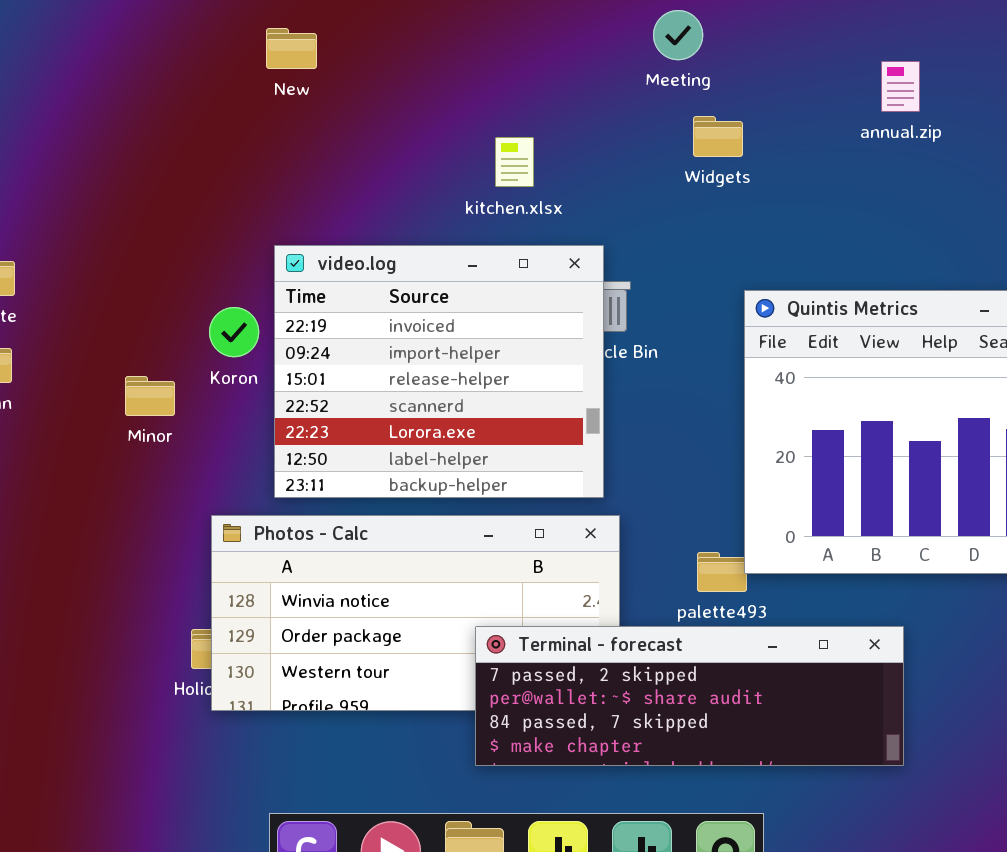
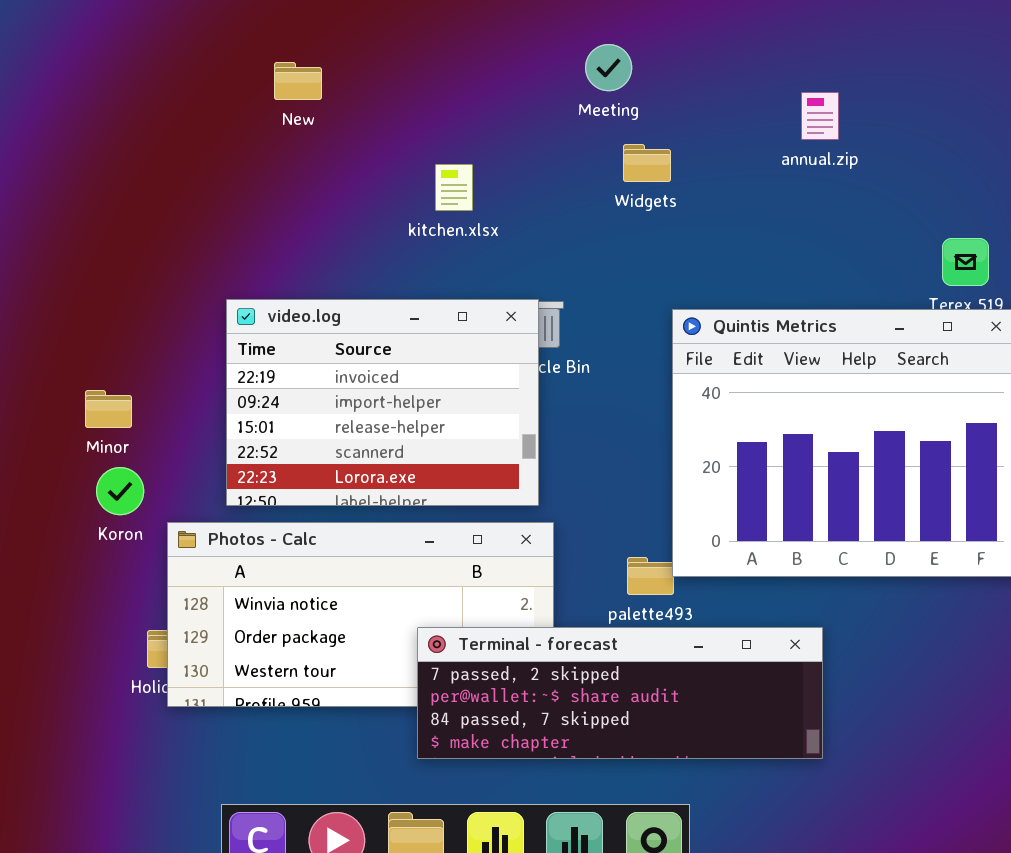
New: [266,28,317,69] -> [274,62,322,100], moved
video.log: [274,245,604,498] -> [226,299,539,506], resized
Koron: [209,307,259,357] -> [96,467,144,515], moved

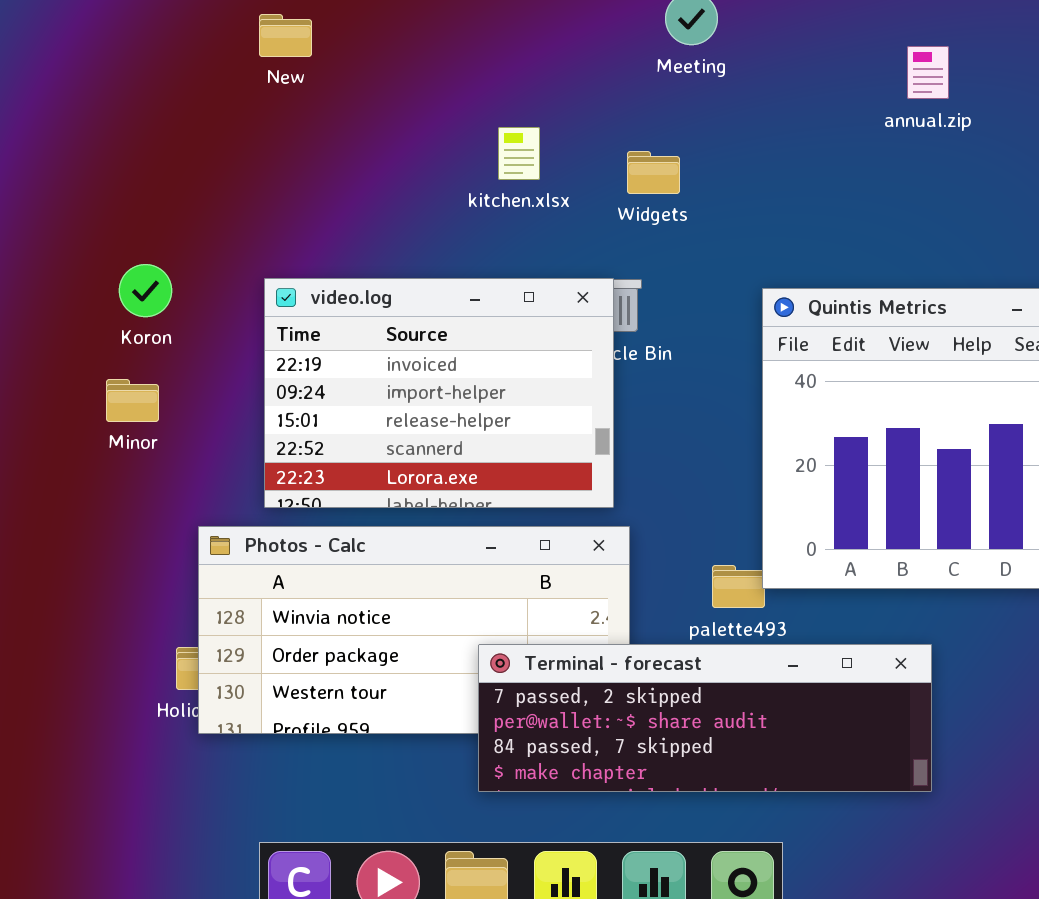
New: [274,62,322,100] -> [259,14,312,57], moved
Widgets: [623,144,671,182] -> [627,151,680,194], moved
Koron: [96,467,144,515] -> [119,264,172,317], moved

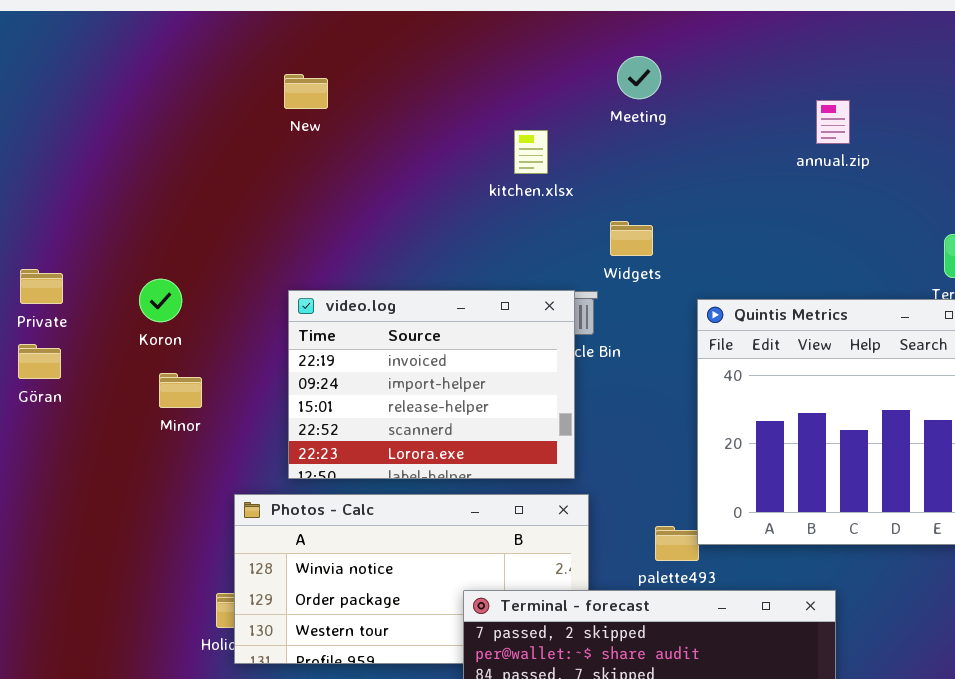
kitchen.xlsx: [498,127,540,180] -> [514,130,548,174], moved
Widgets: [627,151,680,194] -> [610,221,653,256], moved
Koron: [119,264,172,317] -> [139,279,182,322], moved

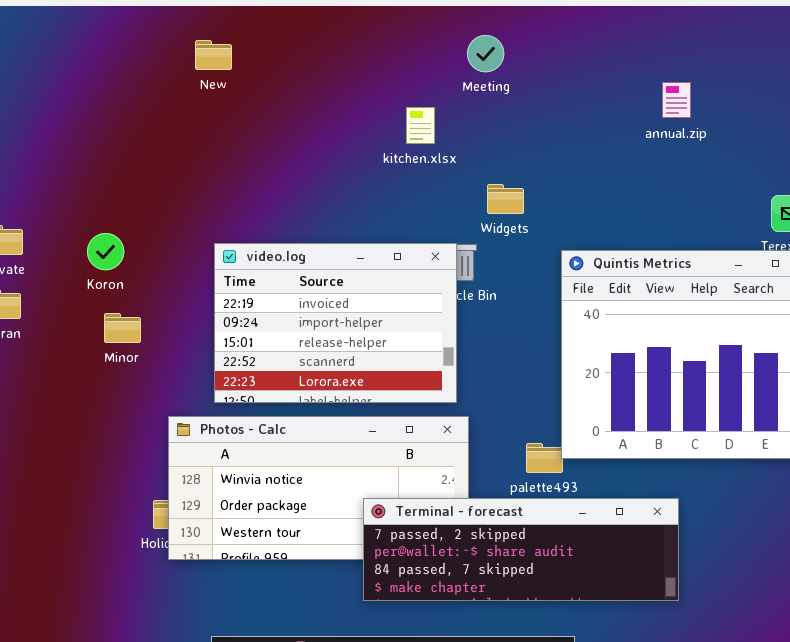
Meeting: [617,56,661,99] -> [467,35,504,72], moved
New: [284,74,328,109] -> [195,40,232,70], moved

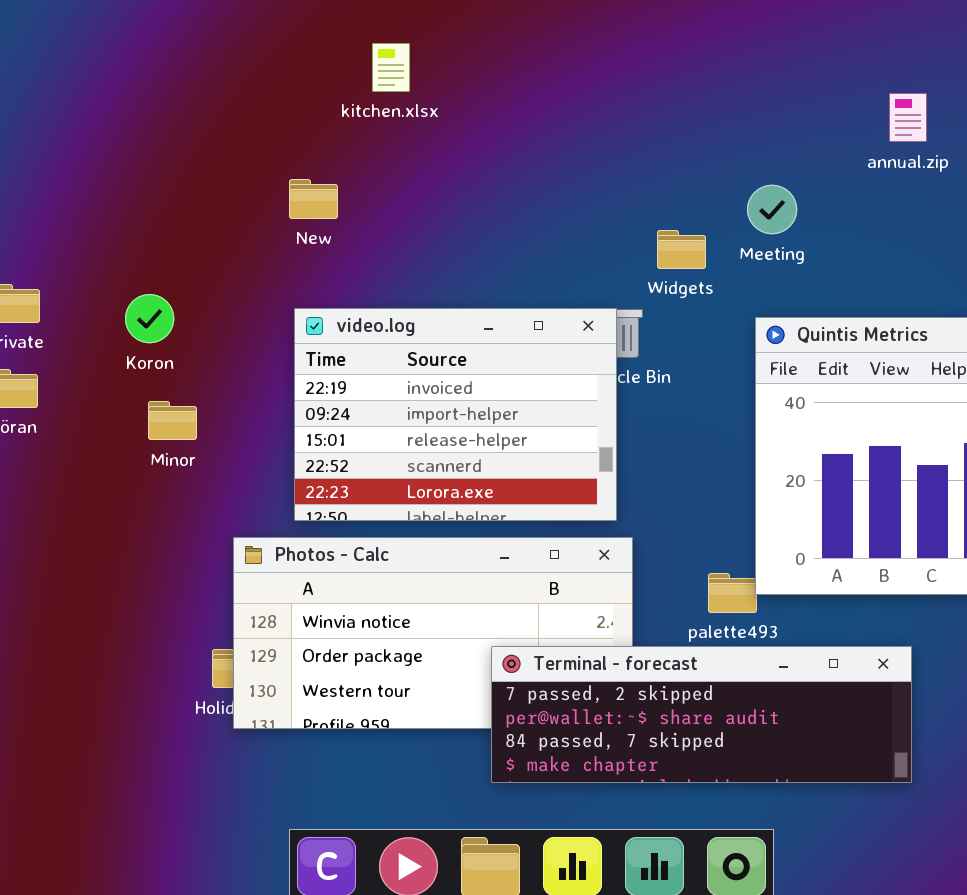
Meeting: [467,35,504,72] -> [747,185,797,234], moved
New: [195,40,232,70] -> [289,179,338,219], moved
kitchen.xlsx: [406,107,435,144] -> [372,43,410,92], moved

